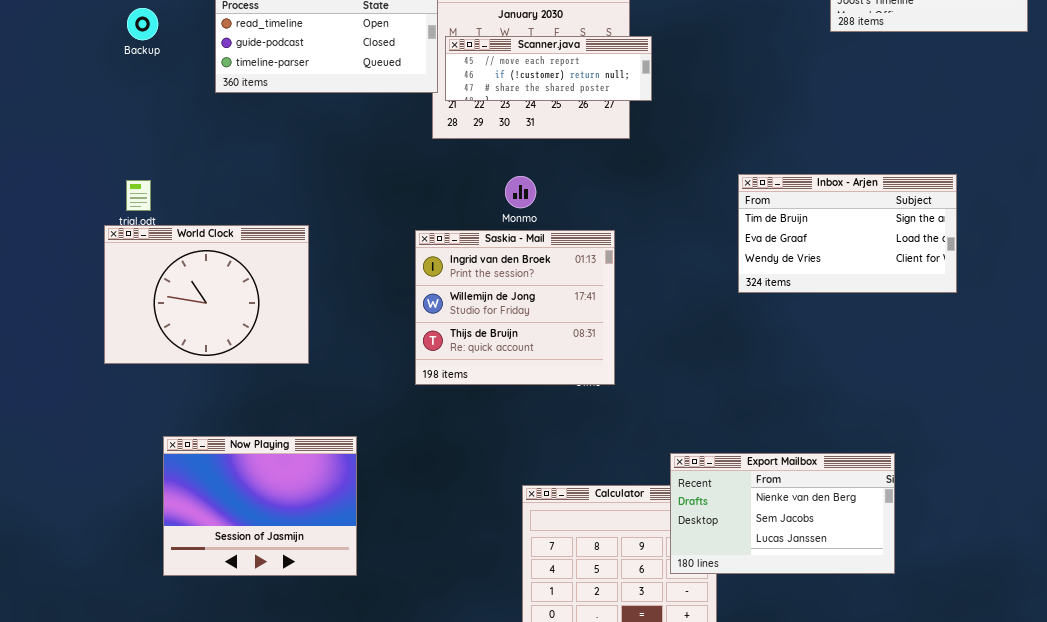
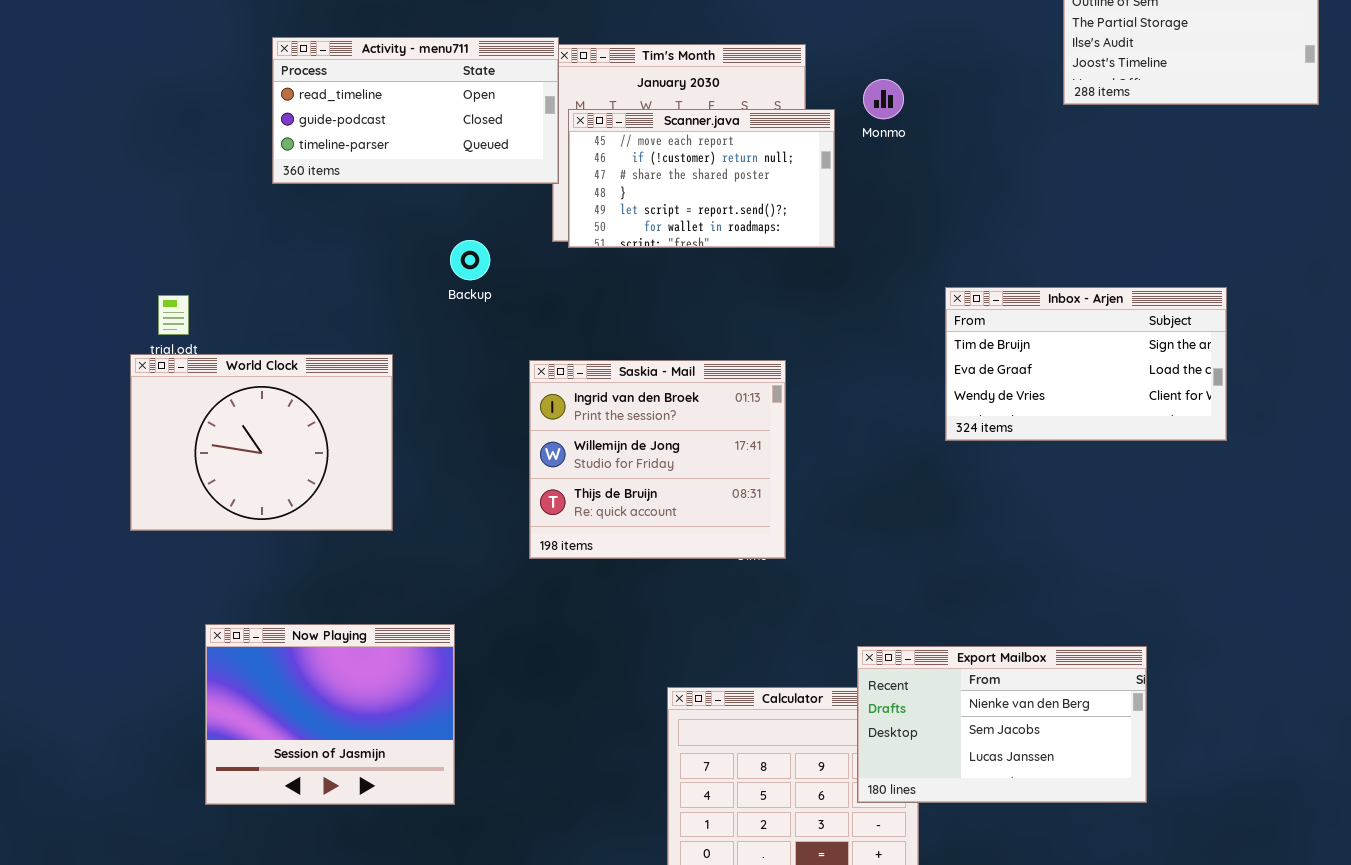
Backup: [127,8,158,40] -> [450,240,490,280], moved
Scanner.java: [445,36,652,101] -> [568,109,835,248], resized
Monmo: [505,176,536,208] -> [863,79,904,119], moved

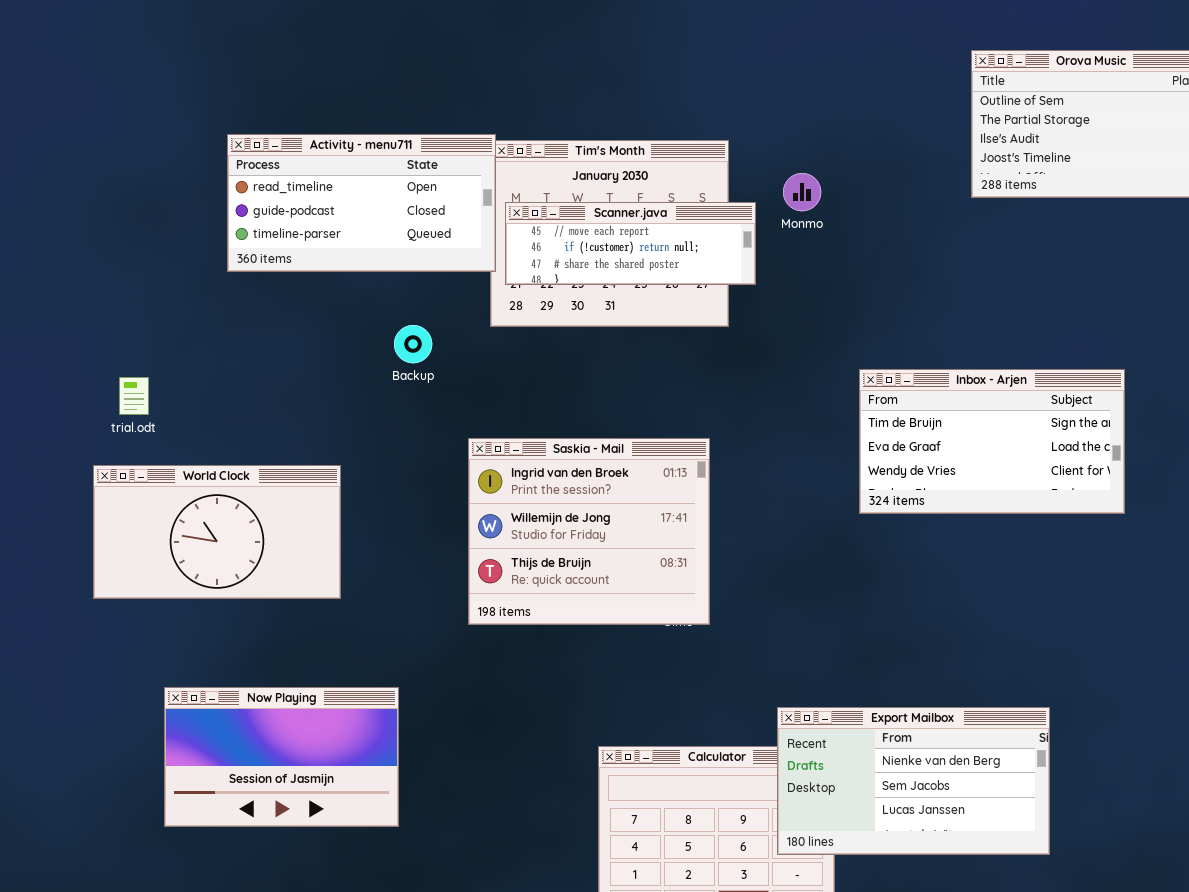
Scanner.java: [568,109,835,248] -> [505,202,756,285], resized
World Clock: [130,354,393,531] -> [93,465,341,599], resized
Now Playing: [205,624,455,805] -> [164,687,399,827], resized

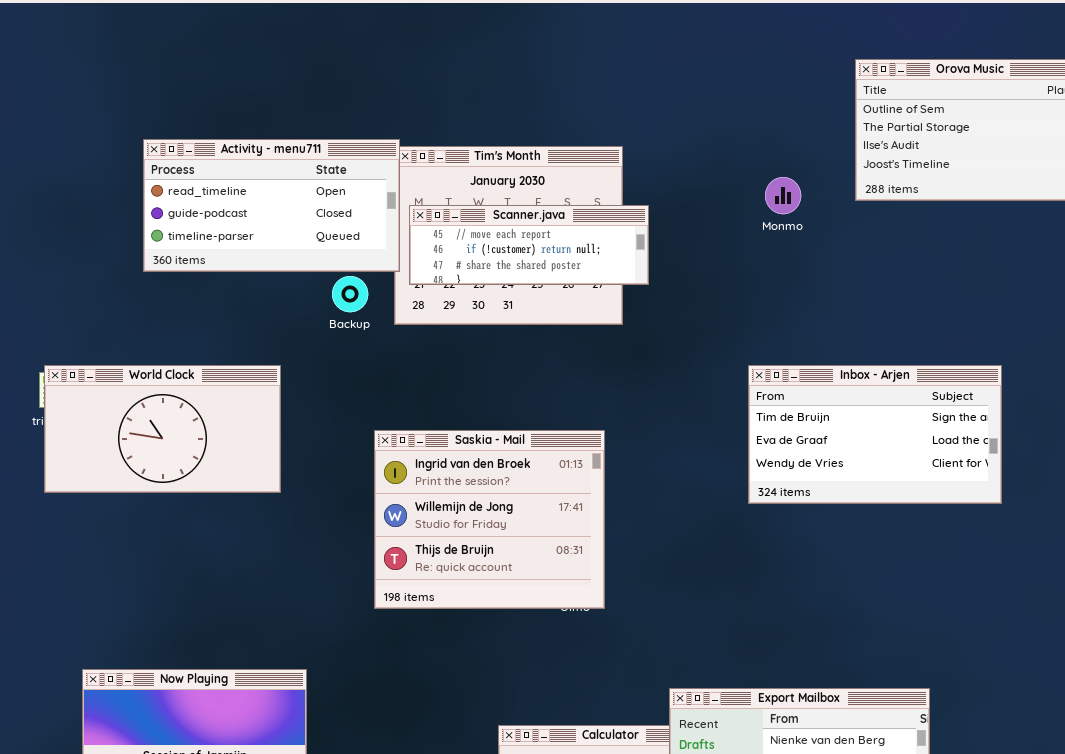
Monmo: [783,173,821,211] -> [765,177,801,214], moved
Backup: [394,325,432,363] -> [332,276,368,312], moved
World Clock: [93,465,341,599] -> [44,365,281,493], moved

